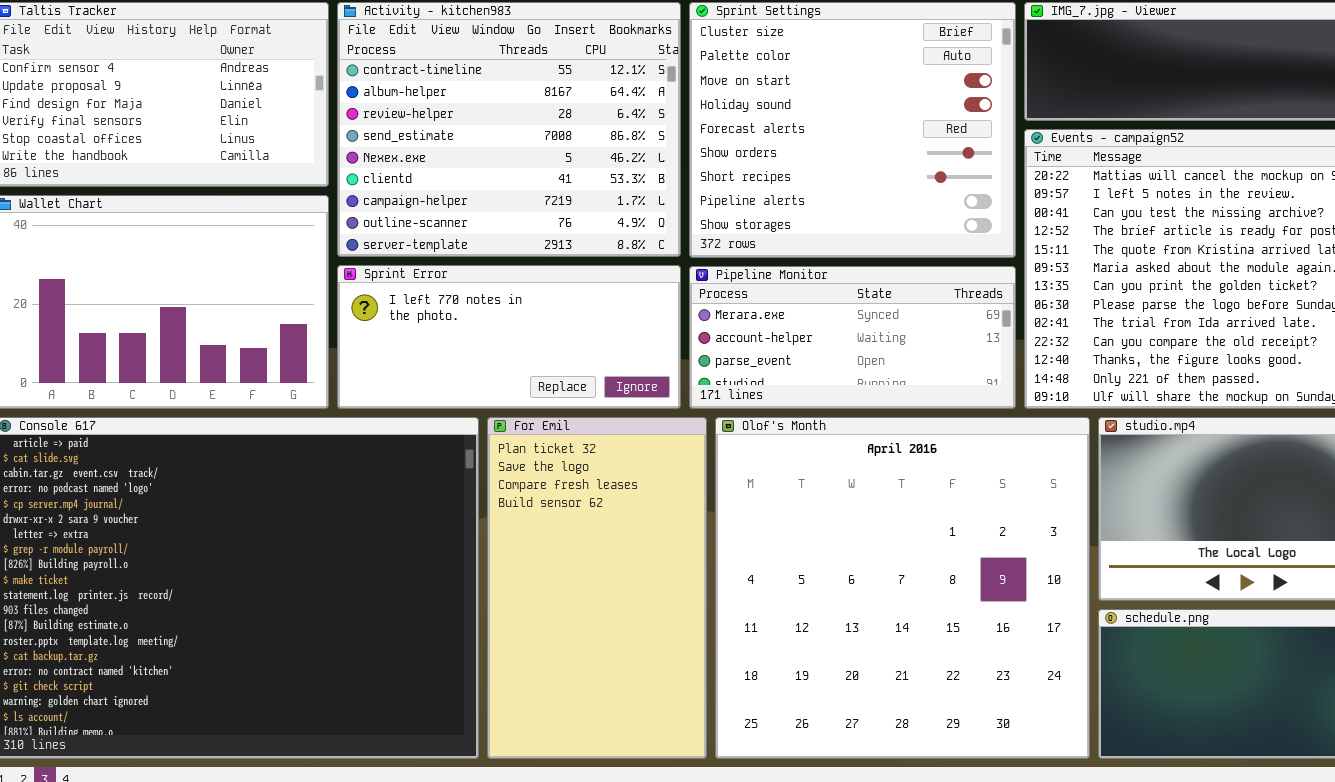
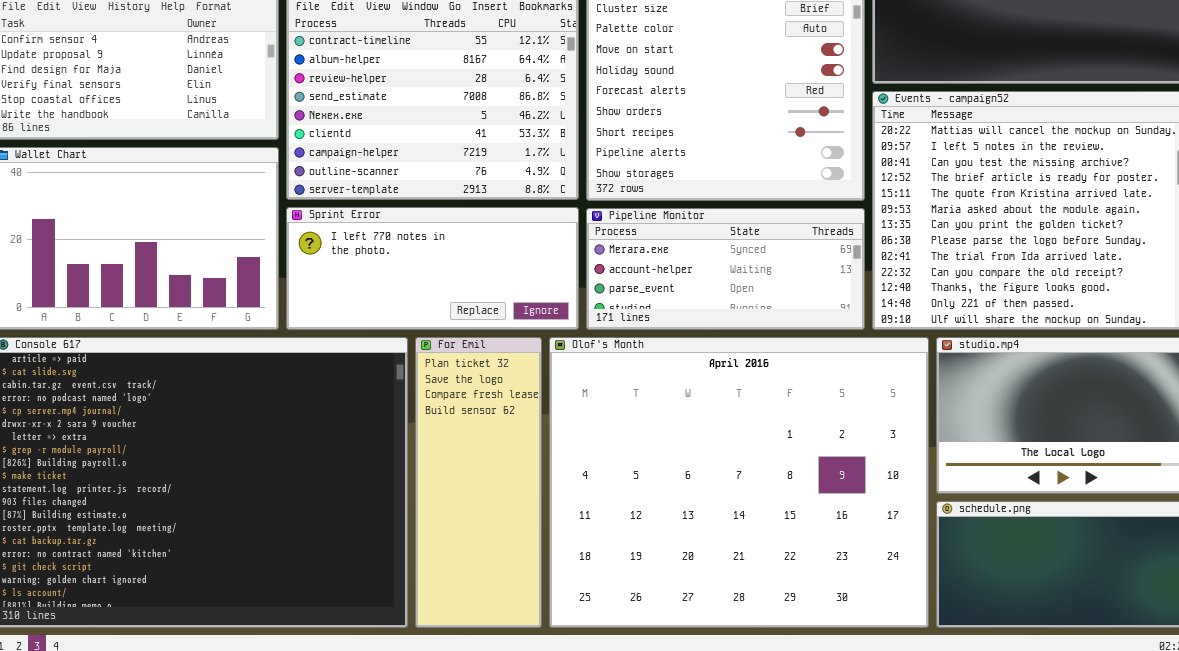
For Emil: [487,417,707,759] -> [415,337,542,628], resized
Olof's Month: [715,417,1090,759] -> [549,337,929,628], resized

